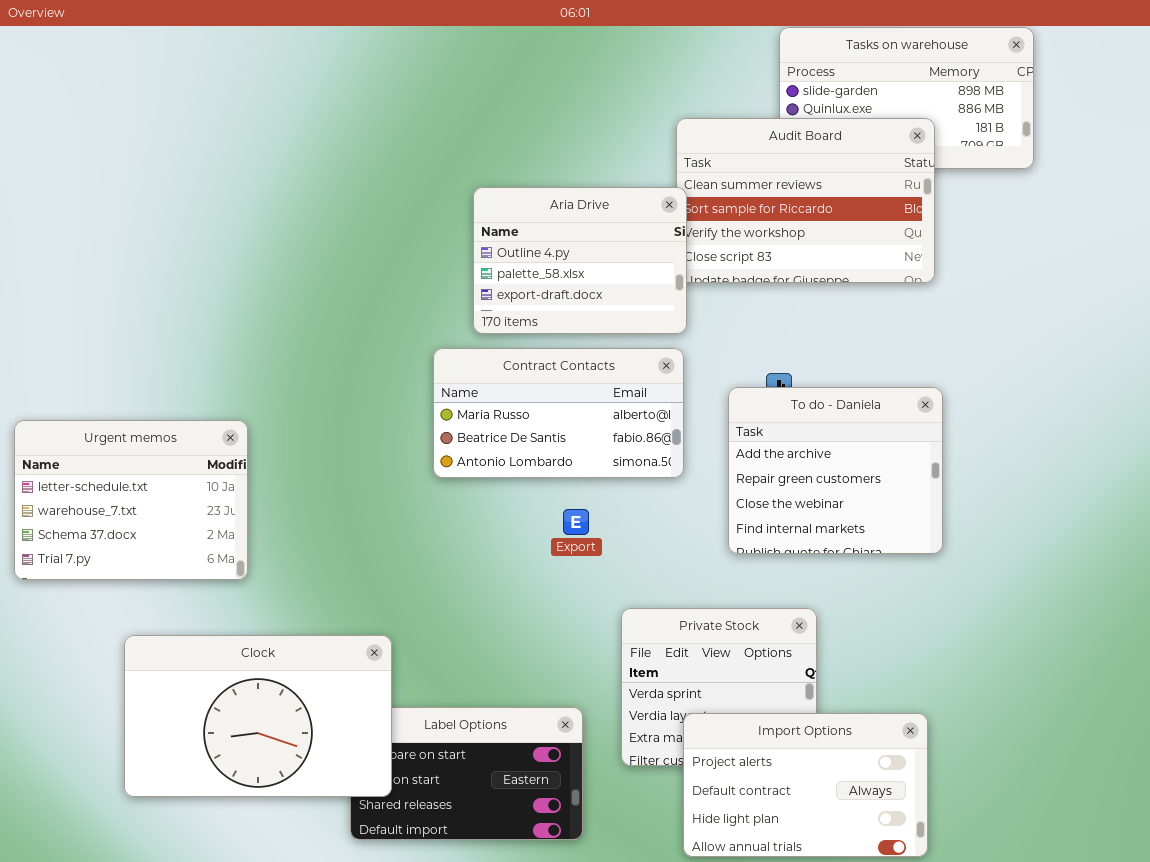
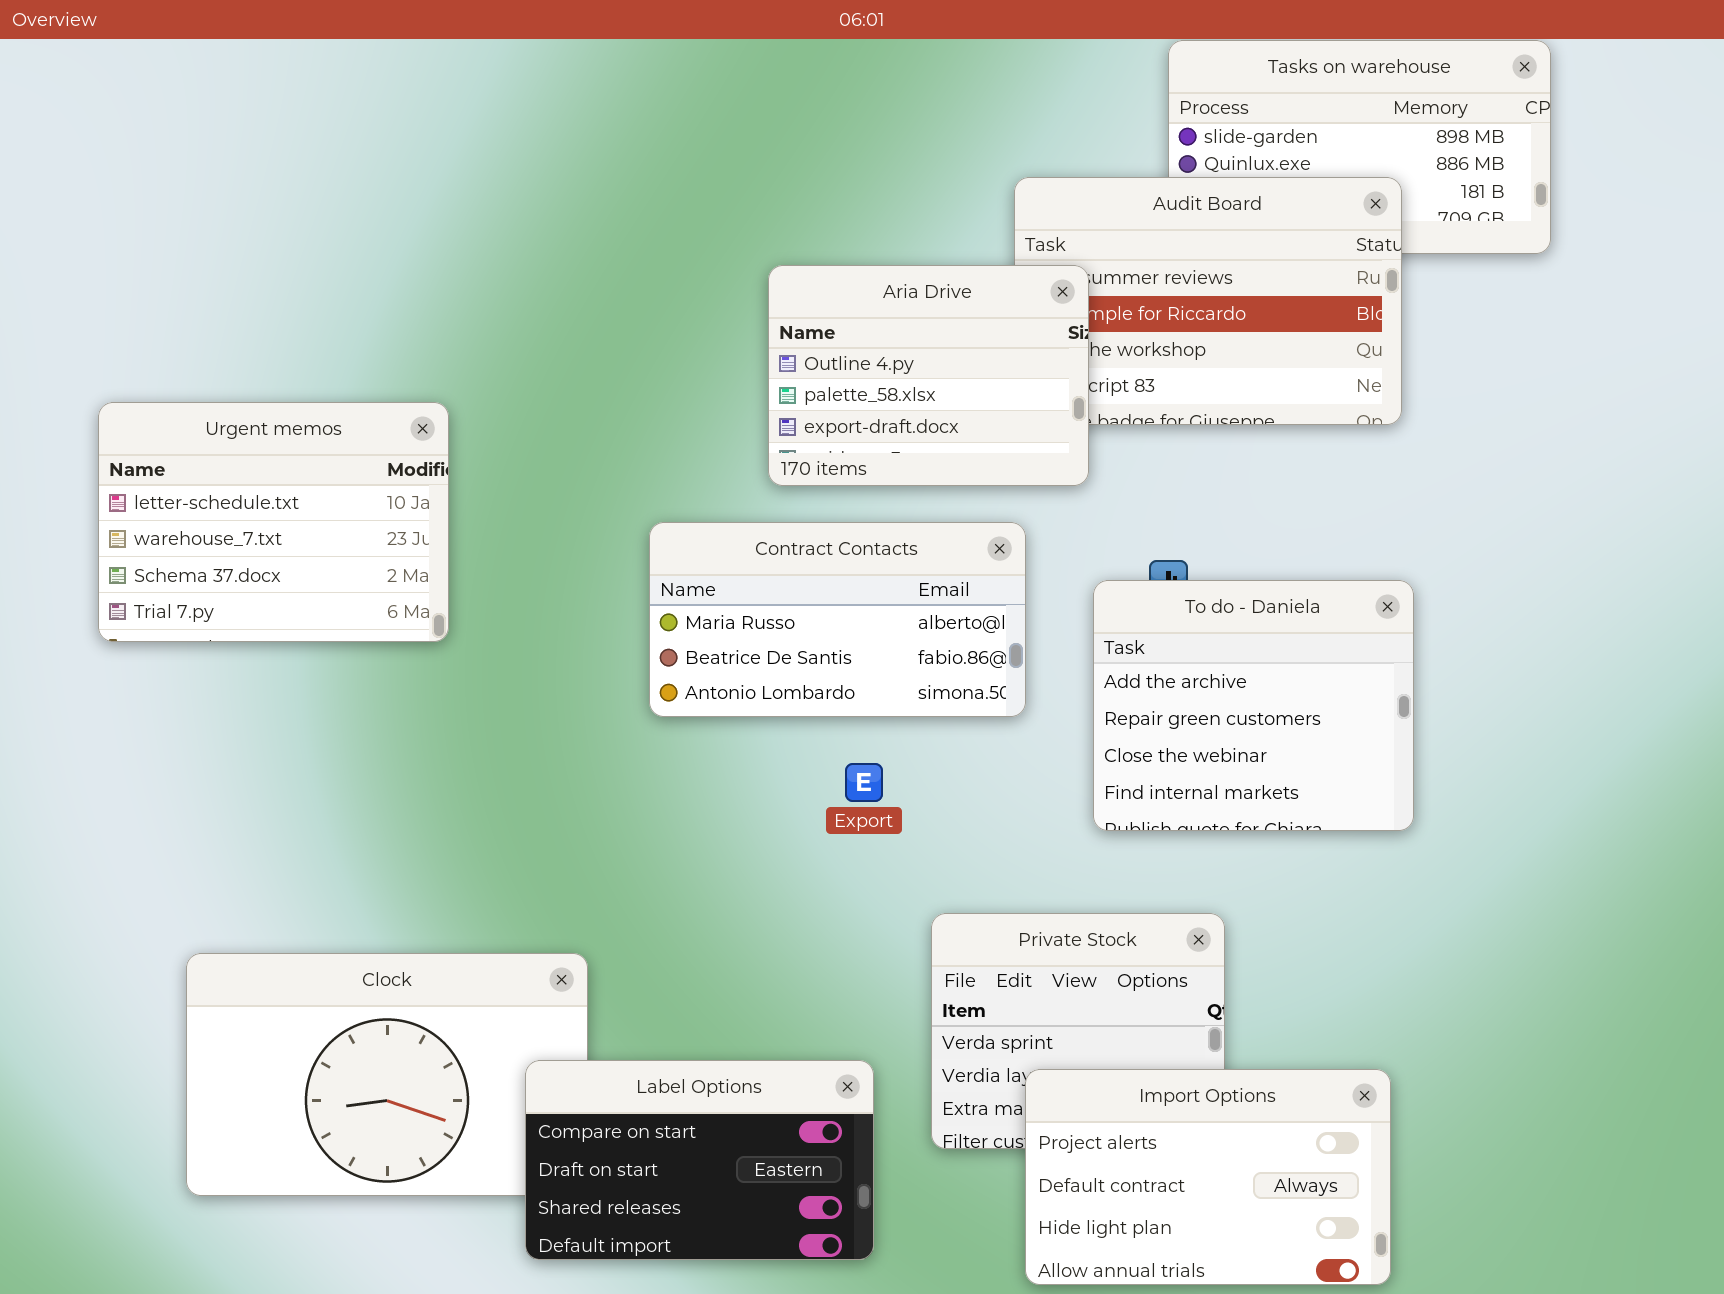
Aria Drive: [473,187,687,334] -> [768,265,1089,486], moved
Urgent memos: [14,420,248,580] -> [98,402,449,642], moved
Label Options: [350,707,583,840] -> [525,1060,874,1260], raised

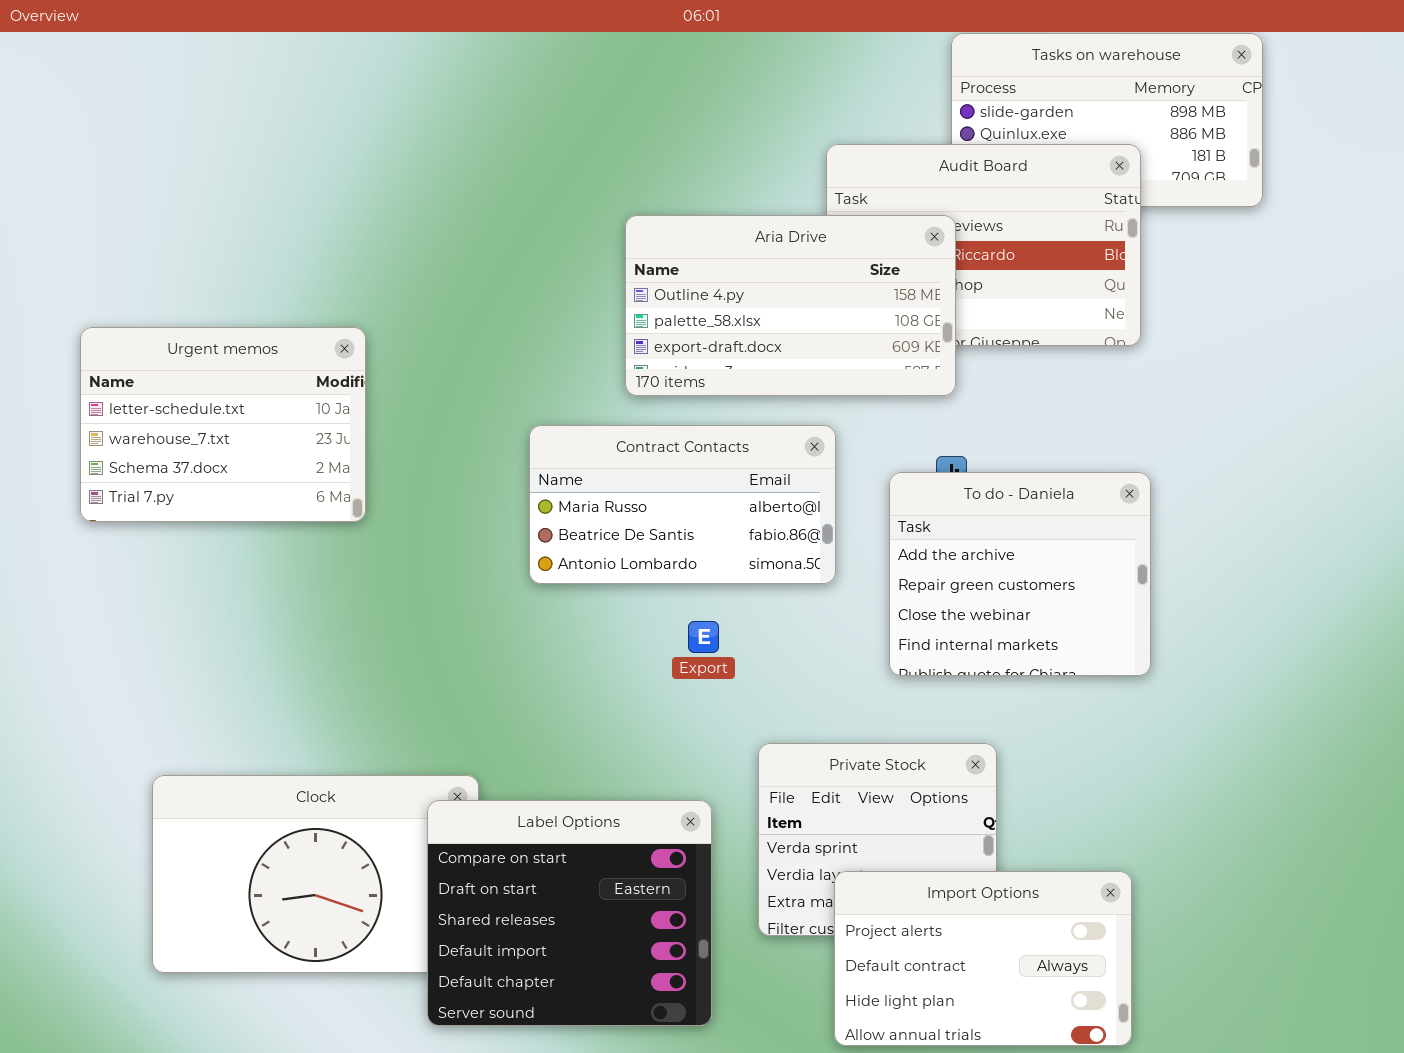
Aria Drive: [768,265,1089,486] -> [625,215,956,396], resized
Label Options: [525,1060,874,1260] -> [427,800,712,1026], resized

